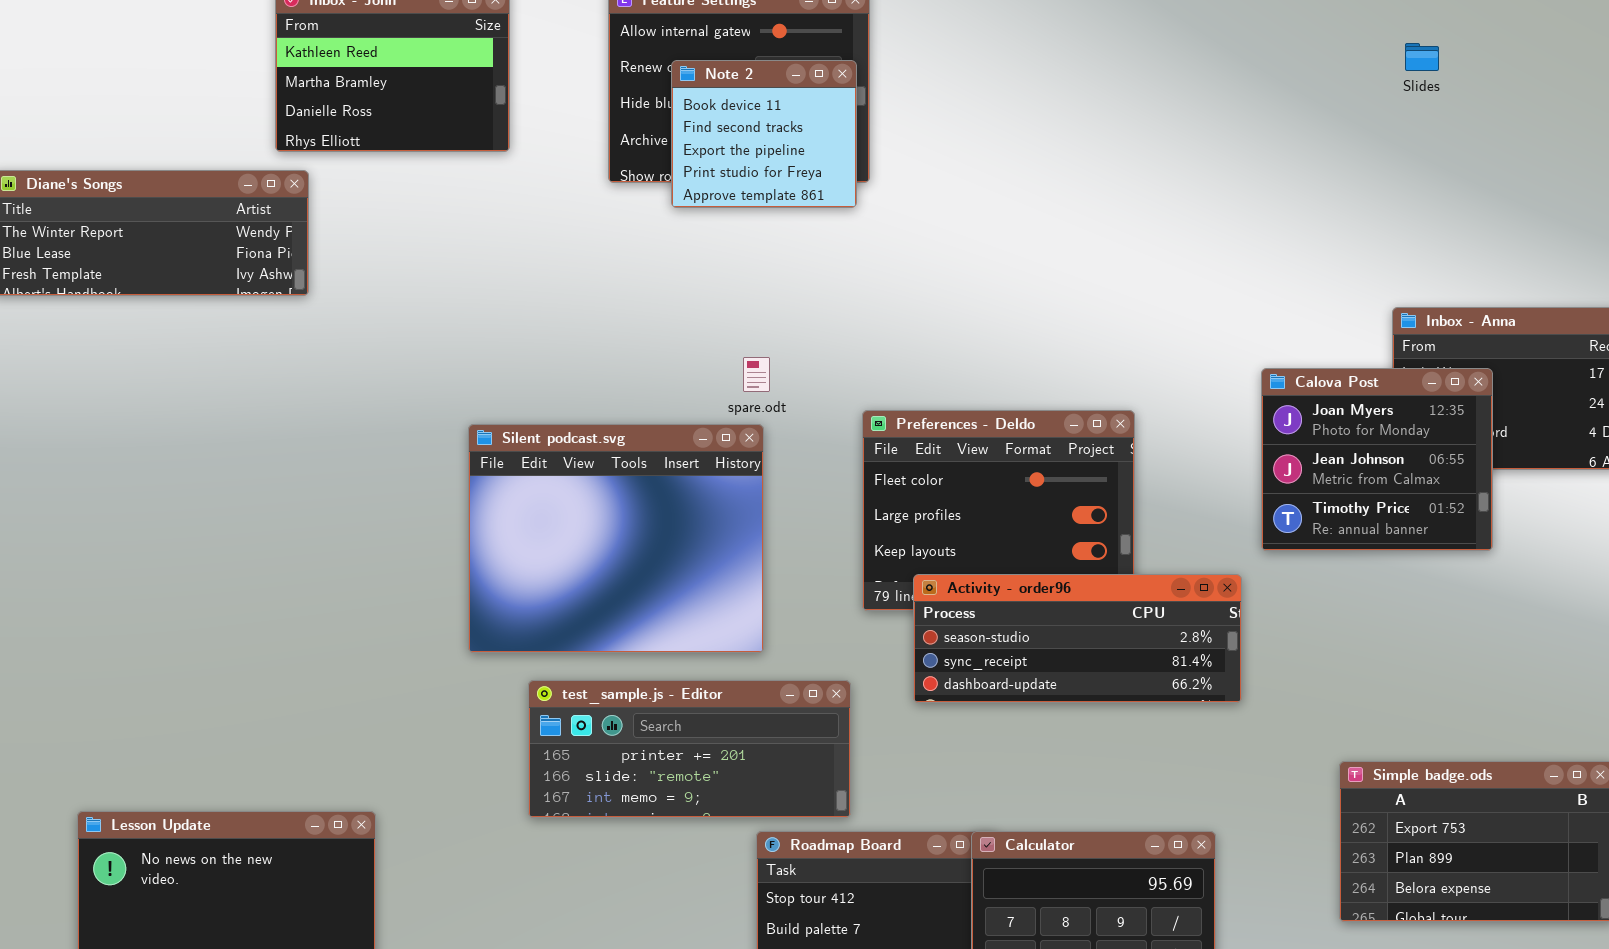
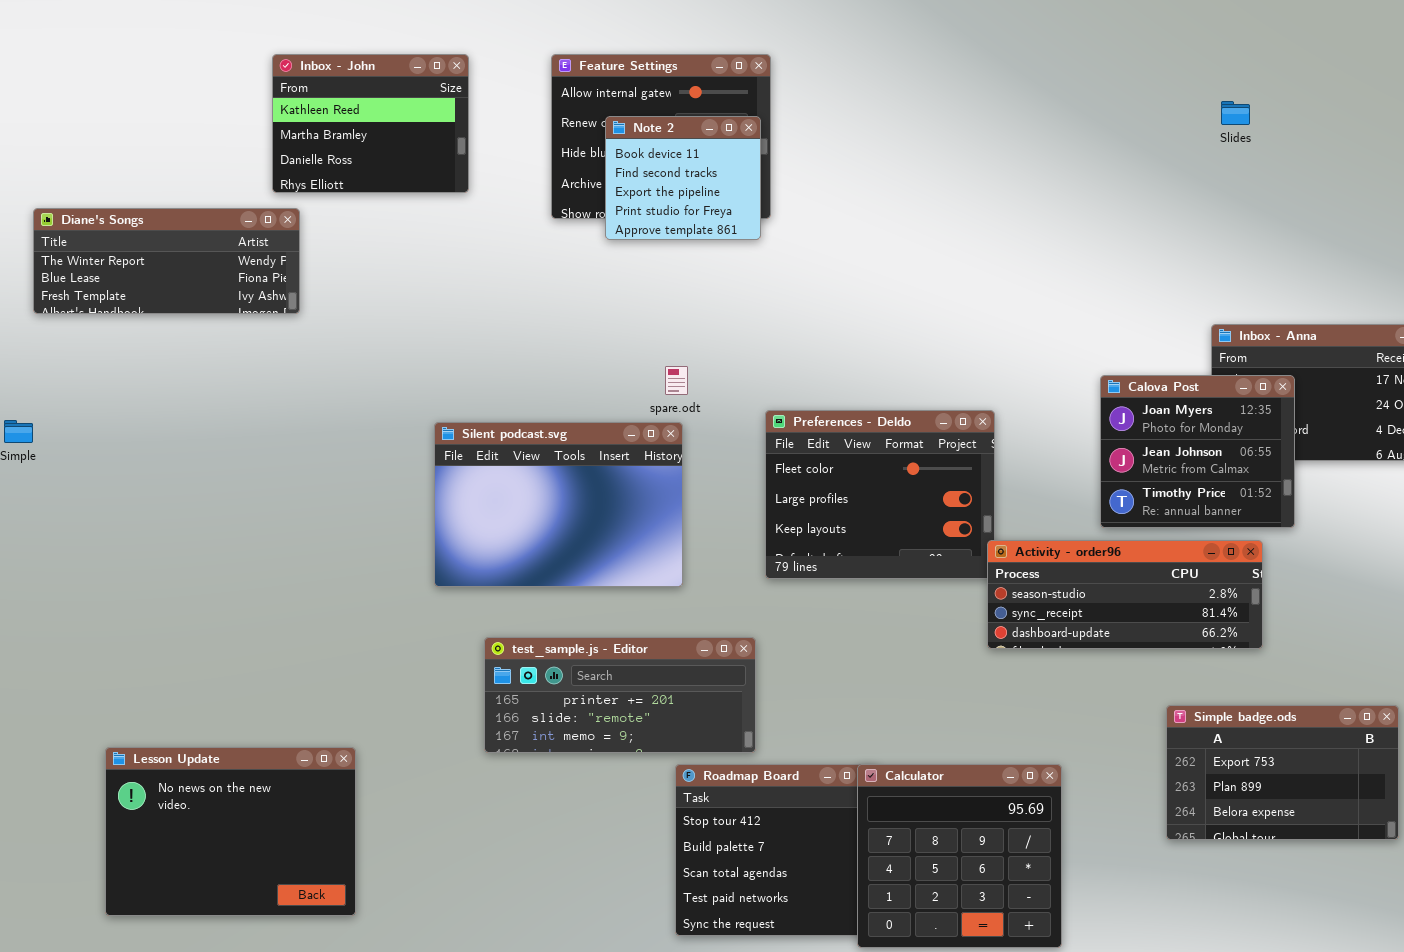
Silent podcast.svg: [468,424,764,653] -> [434,422,683,587], resized
Activity - order96: [913,574,1242,703] -> [987,540,1263,649], moved

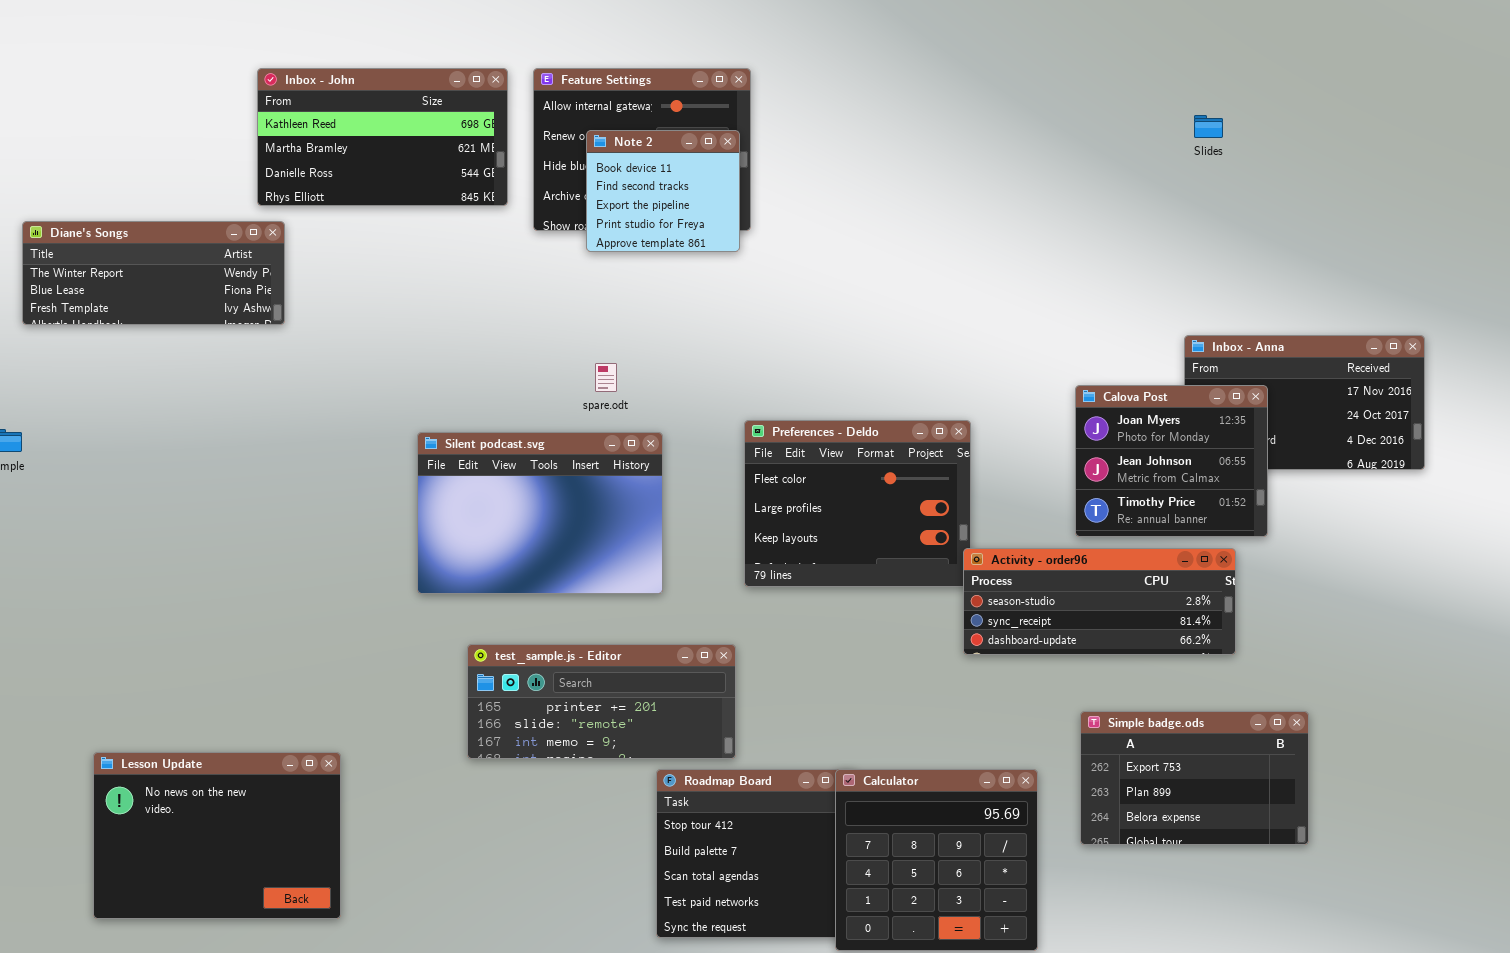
Inbox - John: [272,54,469,193] -> [257,68,508,206], resized
spare.odt: [665,366,688,395] -> [595,363,617,392], moved
Simple badge.ods: [1166,705,1399,840] -> [1080,711,1309,845], moved

